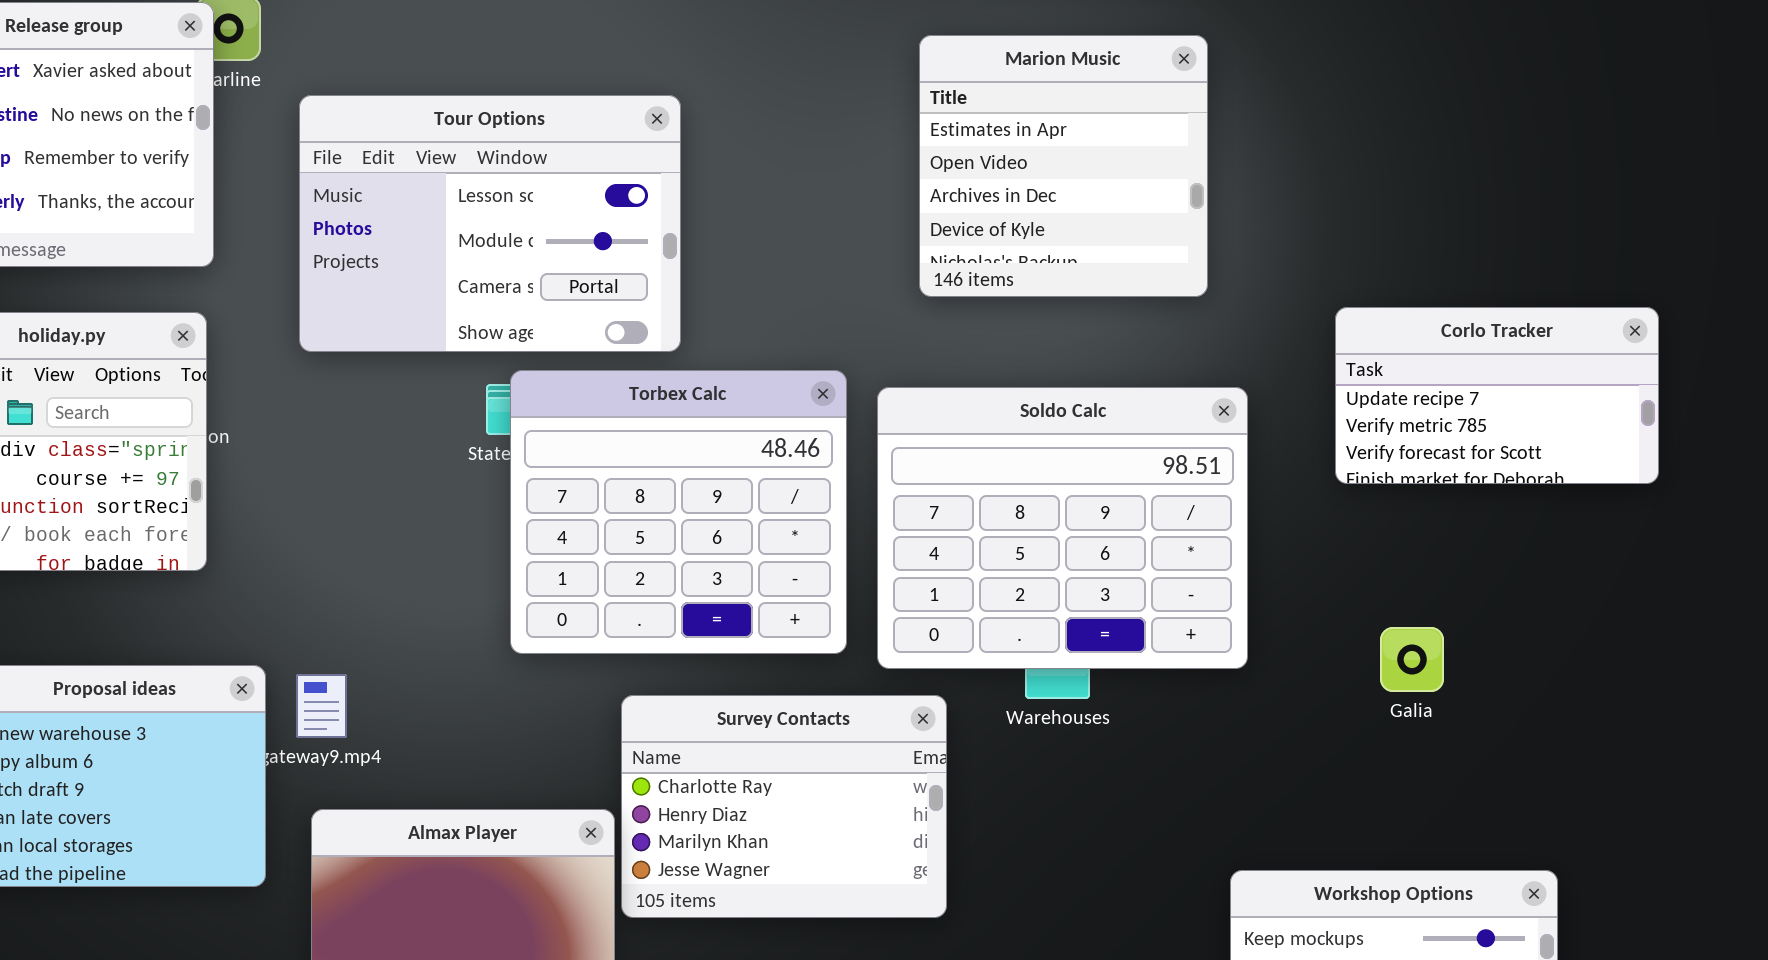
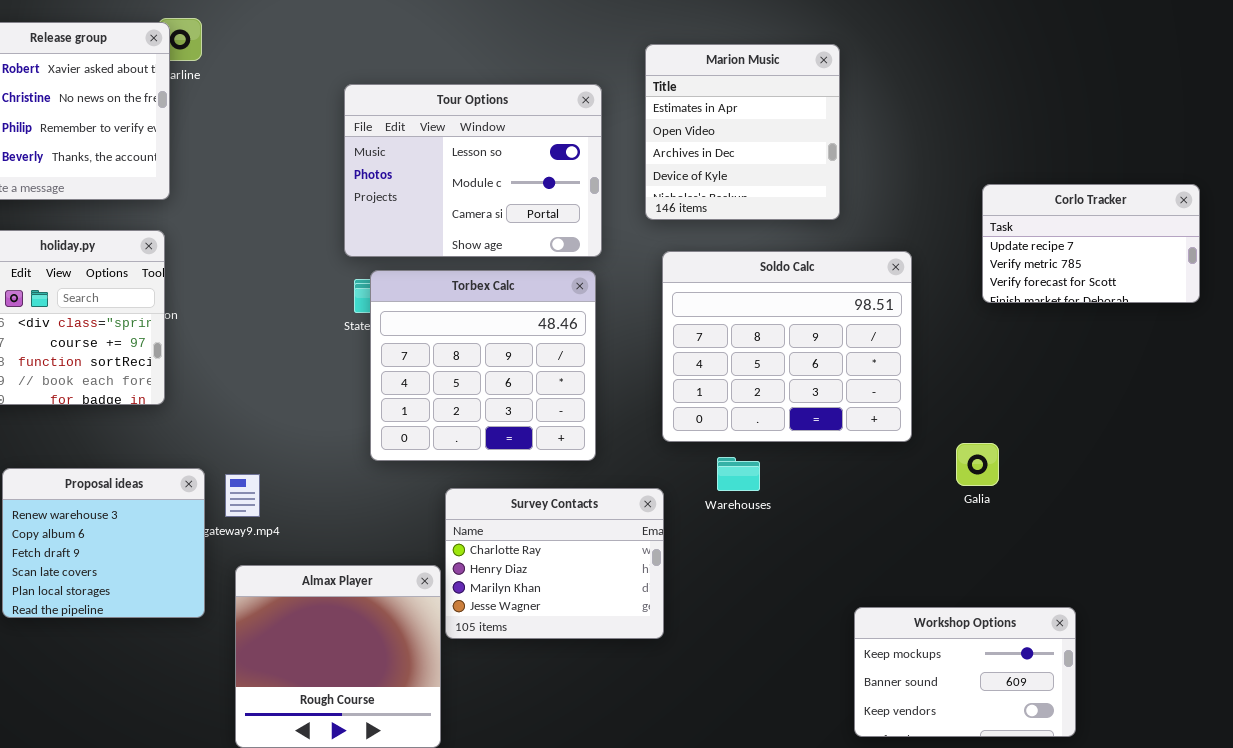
Tour Options: [299,95,681,352] -> [344,84,602,257], moved
Corlo Tracker: [1335,307,1659,484] -> [982,184,1200,303], moved
Soldo Calc: [877,387,1248,669] -> [662,251,912,442], moved

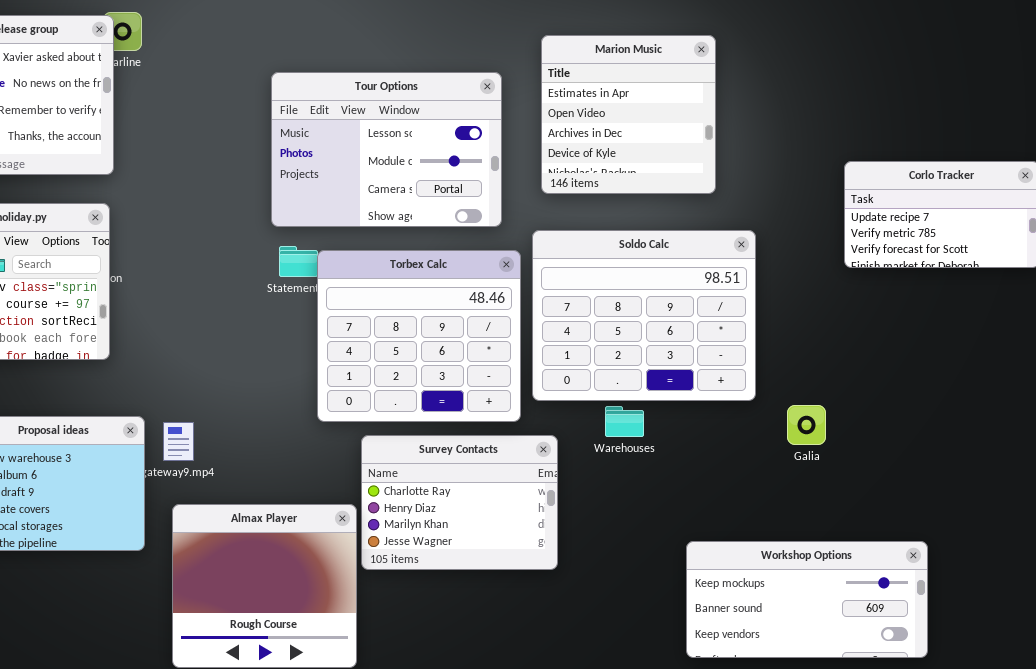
Soldo Calc: [662,251,912,442] -> [532,230,756,401], moved
Torbex Calc: [370,270,596,461] -> [317,250,521,422], moved
Galia: [956,443,999,486] -> [787,405,826,445], moved
Workshop Options: [854,607,1076,737] -> [686,541,928,658], resized

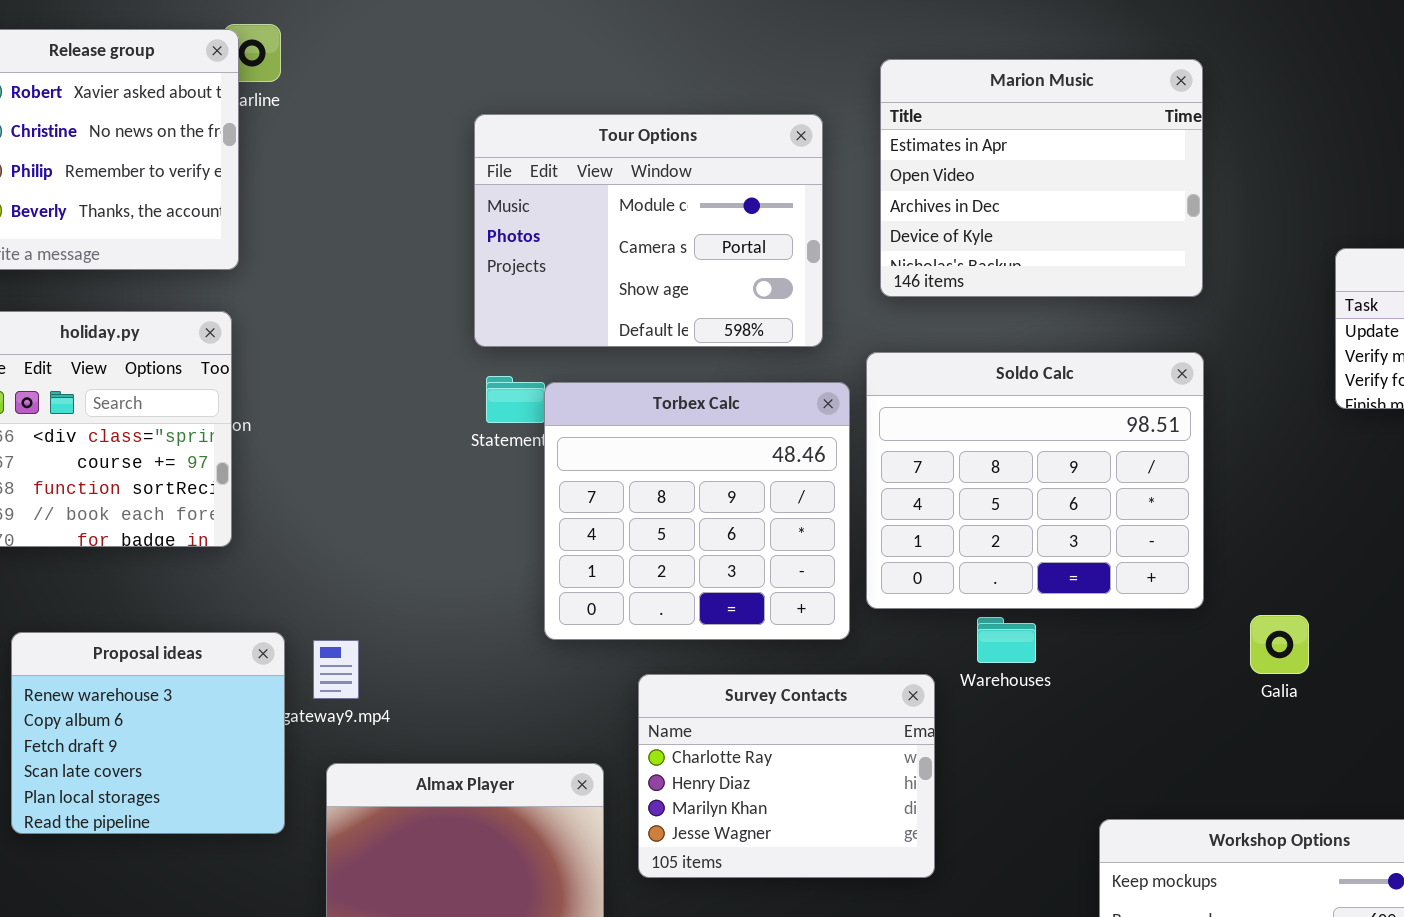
Marion Music: [541,35,716,194] -> [880,59,1203,297], resized
Tour Options: [271,72,502,227] -> [474,114,823,347], scrolled down 1 row
Survey Contacts: [361,435,558,570] -> [638,674,935,878], moved

